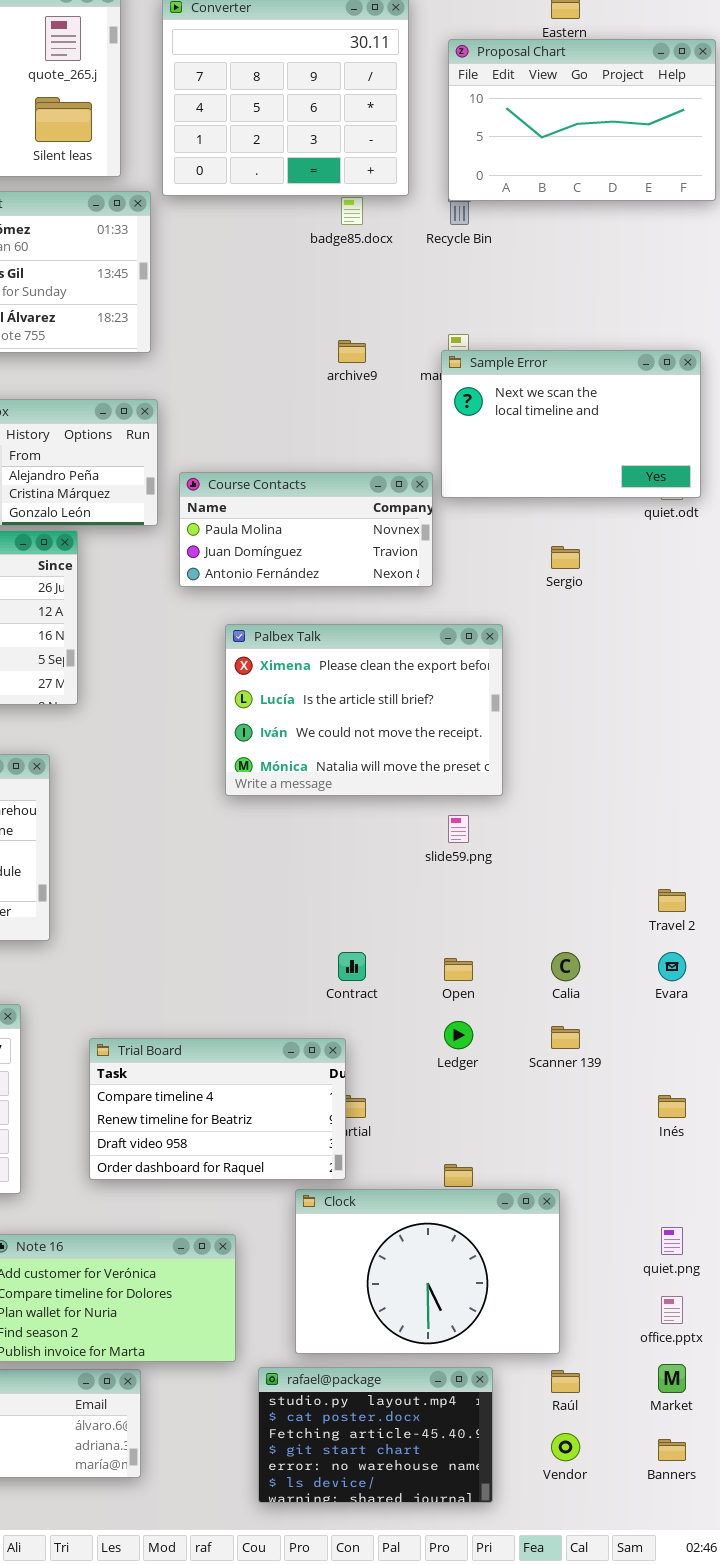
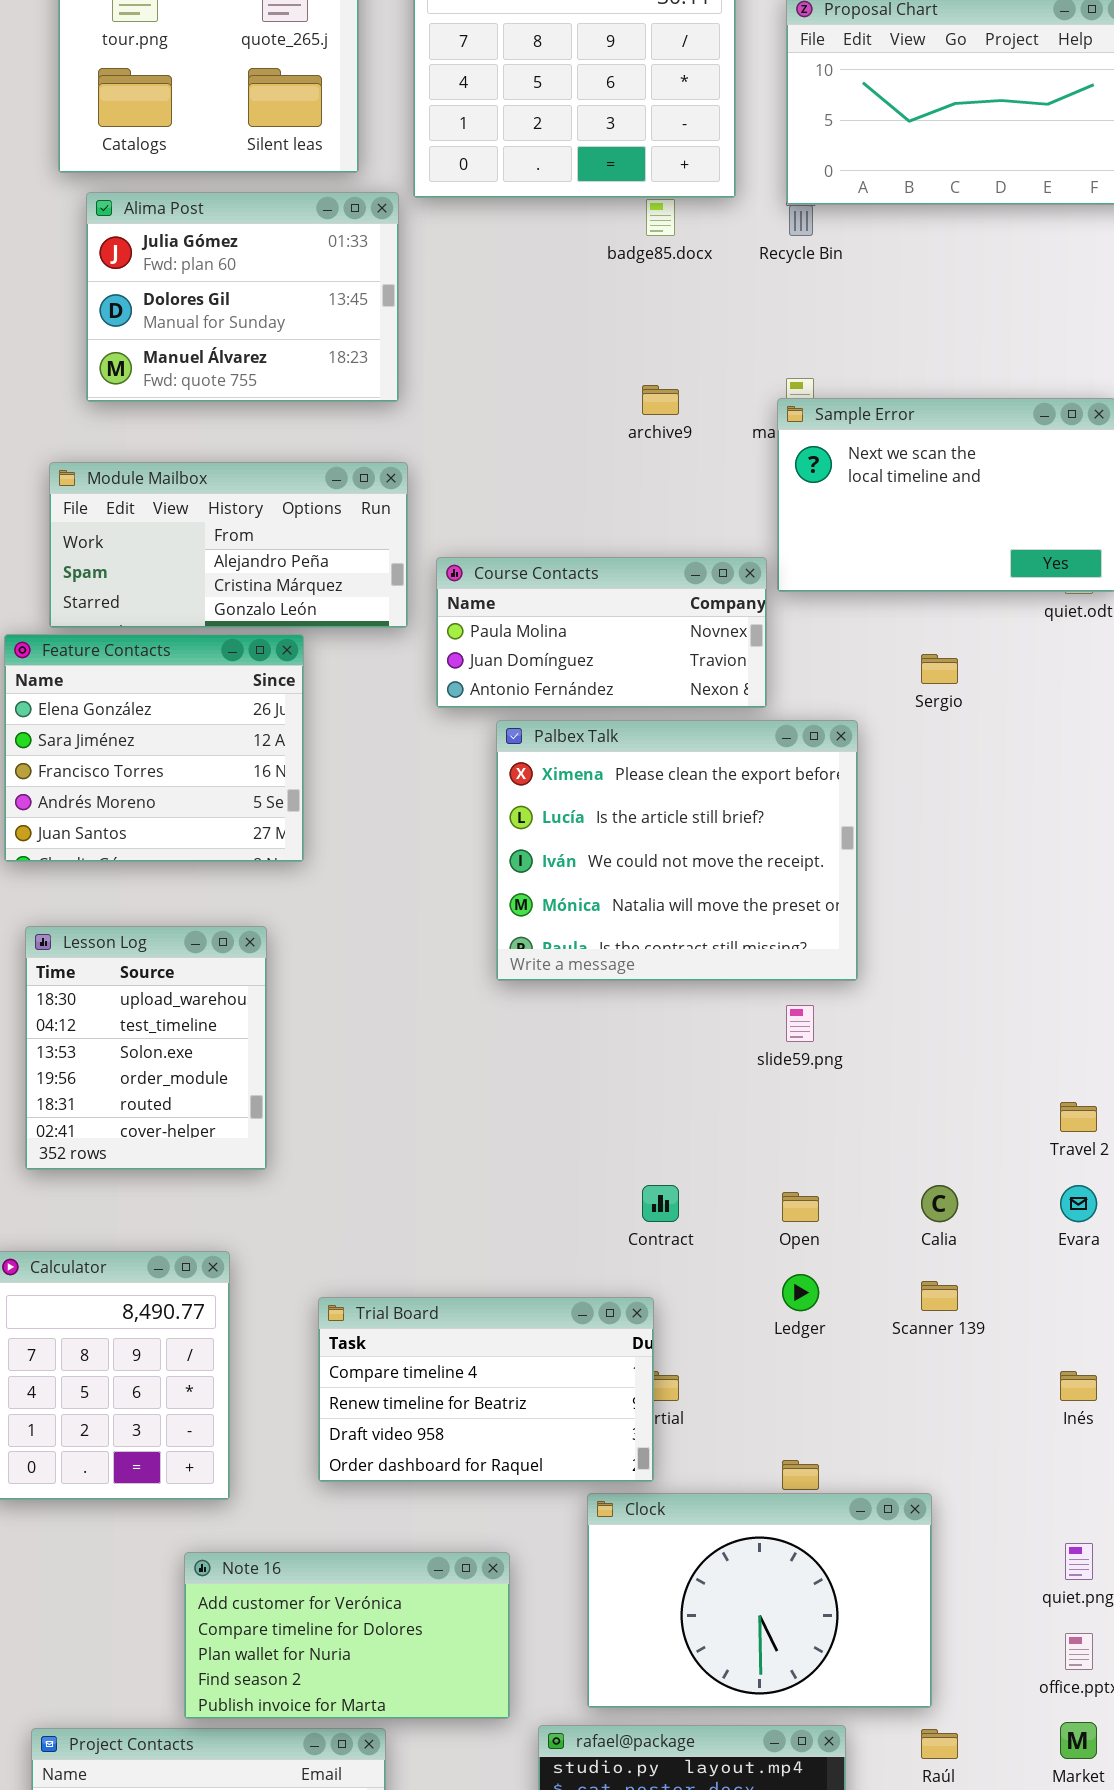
Palbex Talk: [225,624,503,796] -> [496,720,858,981], resized

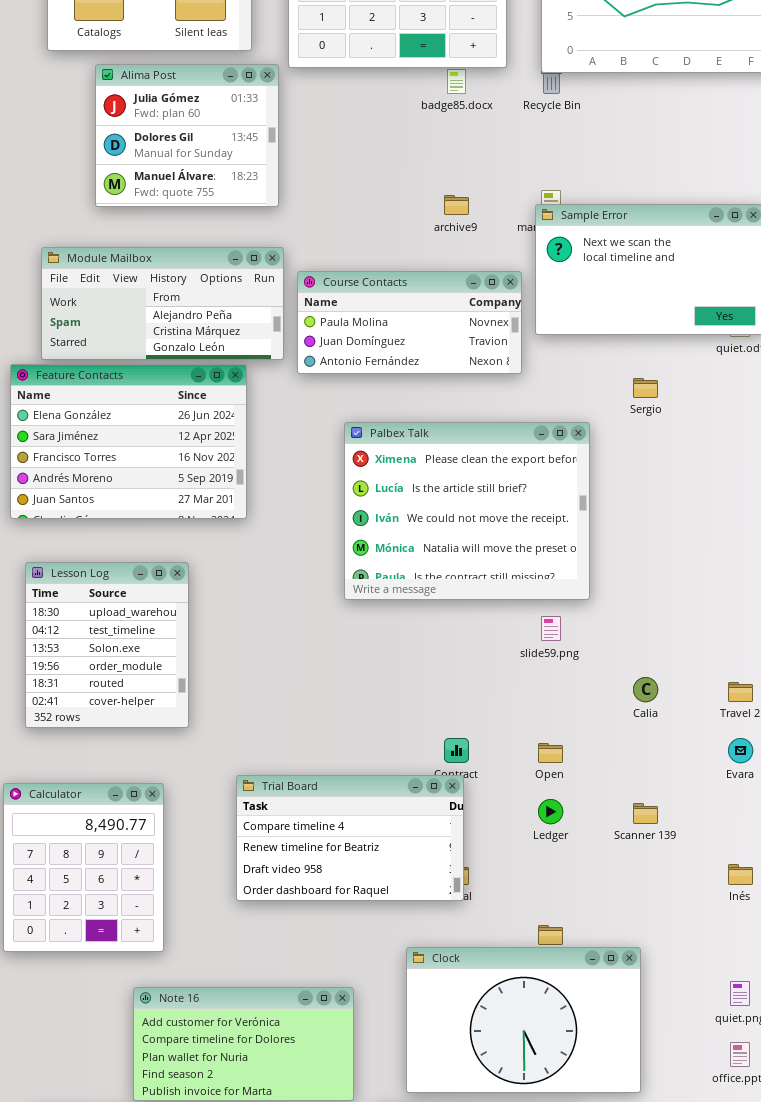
Alima Post: [86,192,399,402] -> [95,64,279,207], resized
Course Contacts: [436,557,767,708] -> [297,271,522,374], moved
Feature Contacts: [4,634,304,862] -> [10,364,247,519], resized
Calia: [921,1185,958,1222] -> [633,677,658,702], moved
Trial Board: [318,1297,654,1482] -> [236,775,464,901], moved

